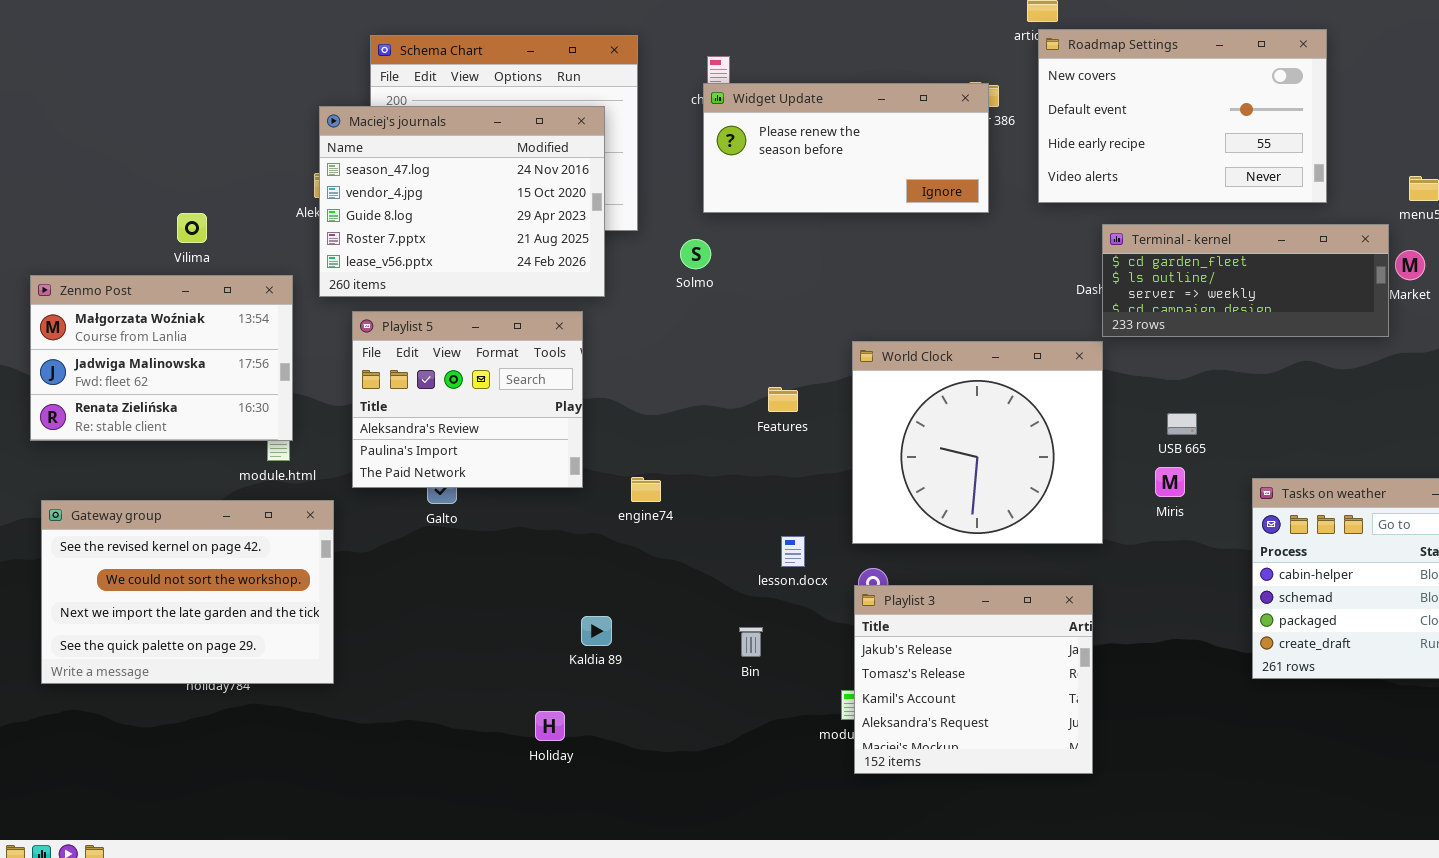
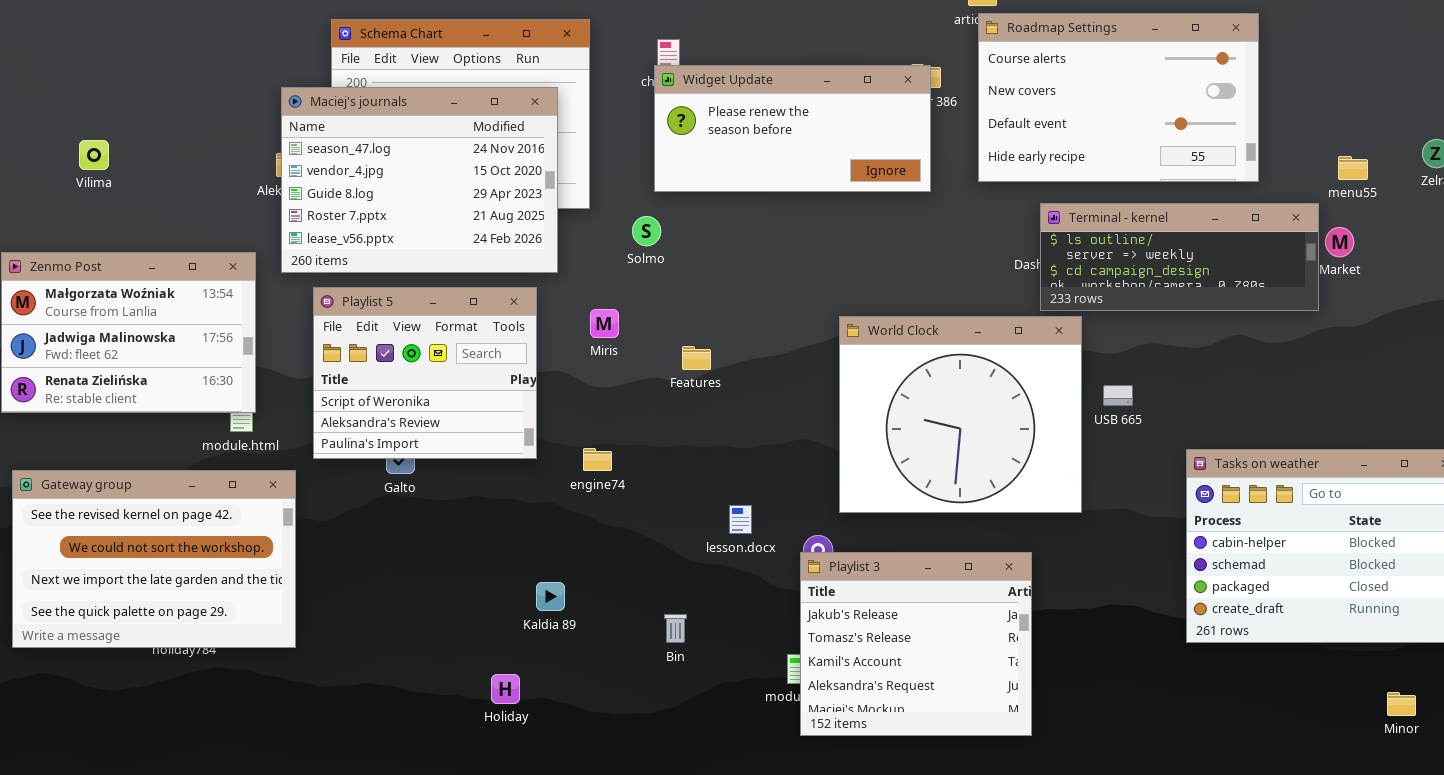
Roadmap Settings: [1038,29,1327,203] -> [978,13,1259,182], scrolled up 1 row
Vilima: [177,213,207,243] -> [79,140,109,170], moved
Terminal - kernel: [1102,224,1389,337] -> [1040,203,1319,311], scrolled down 1 row
Playlist 5: [352,311,583,488] -> [313,287,537,459], scrolled up 1 row
World Clock: [852,341,1103,544] -> [839,316,1082,513], moved
Features: [768,387,798,412] -> [682,346,711,370], moved
Miris: [1155,467,1185,497] -> [590,309,619,338], moved
Bin: [739,627,763,657] -> [664,614,687,643], moved

